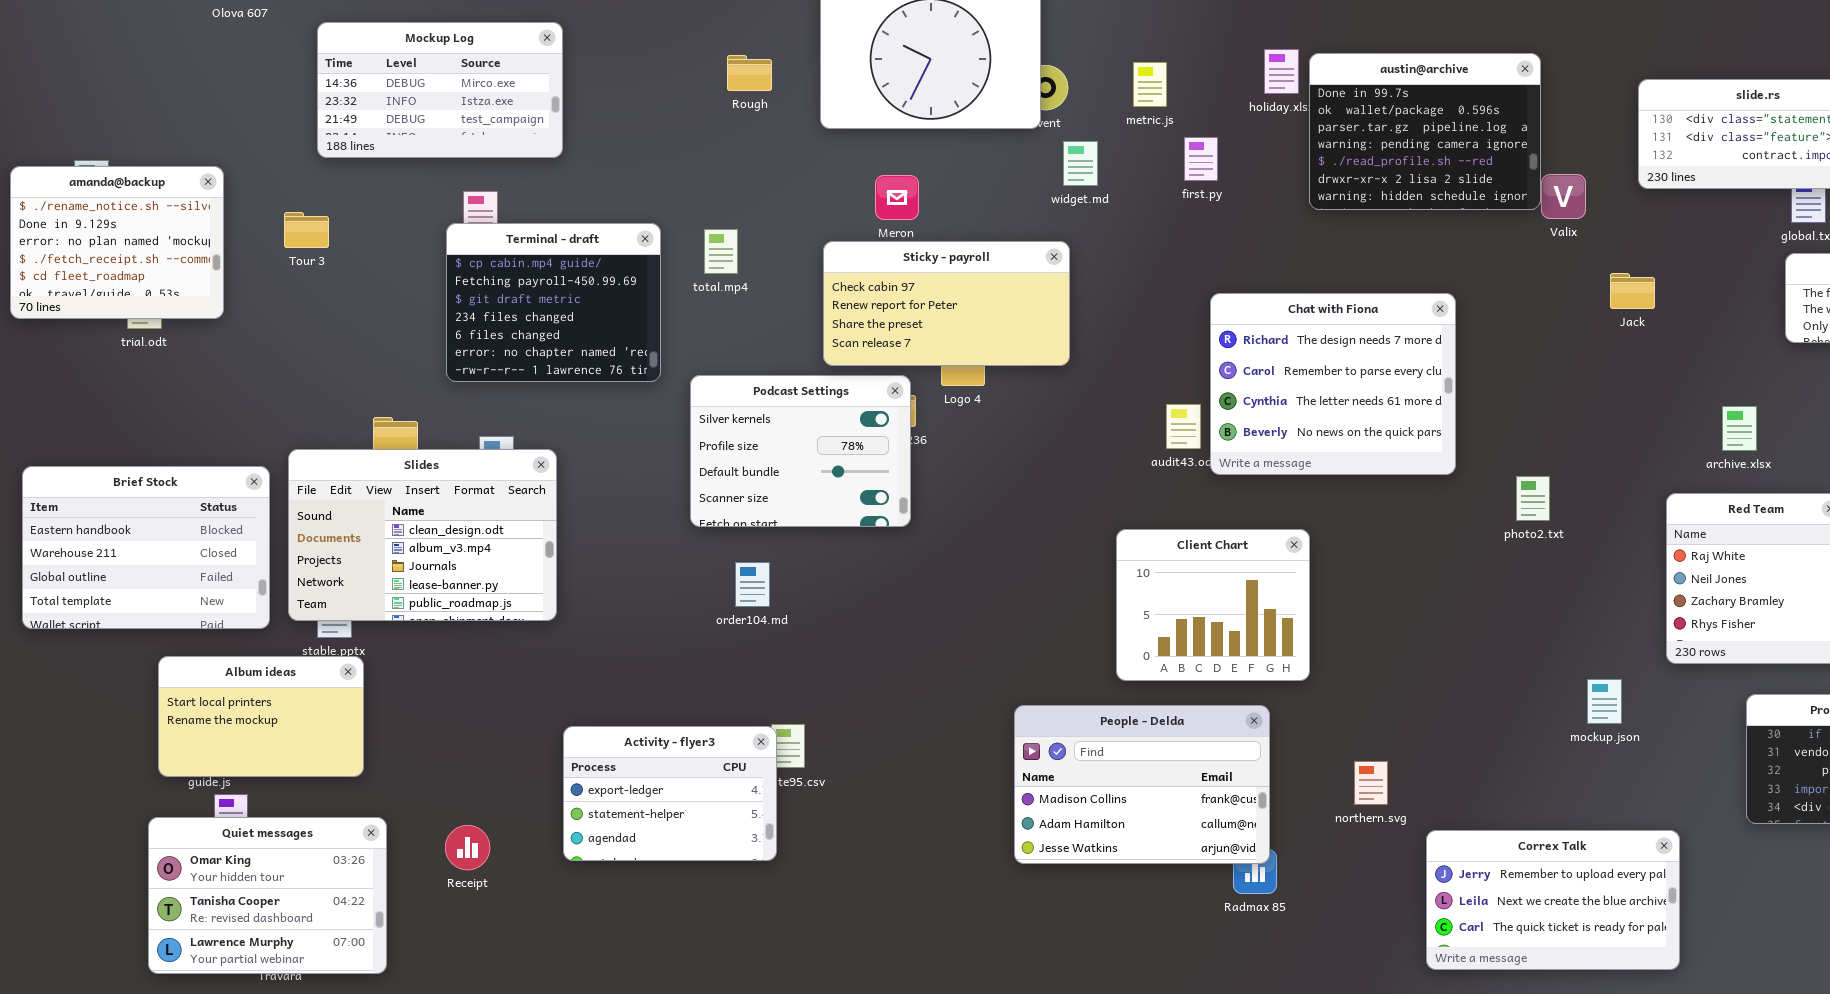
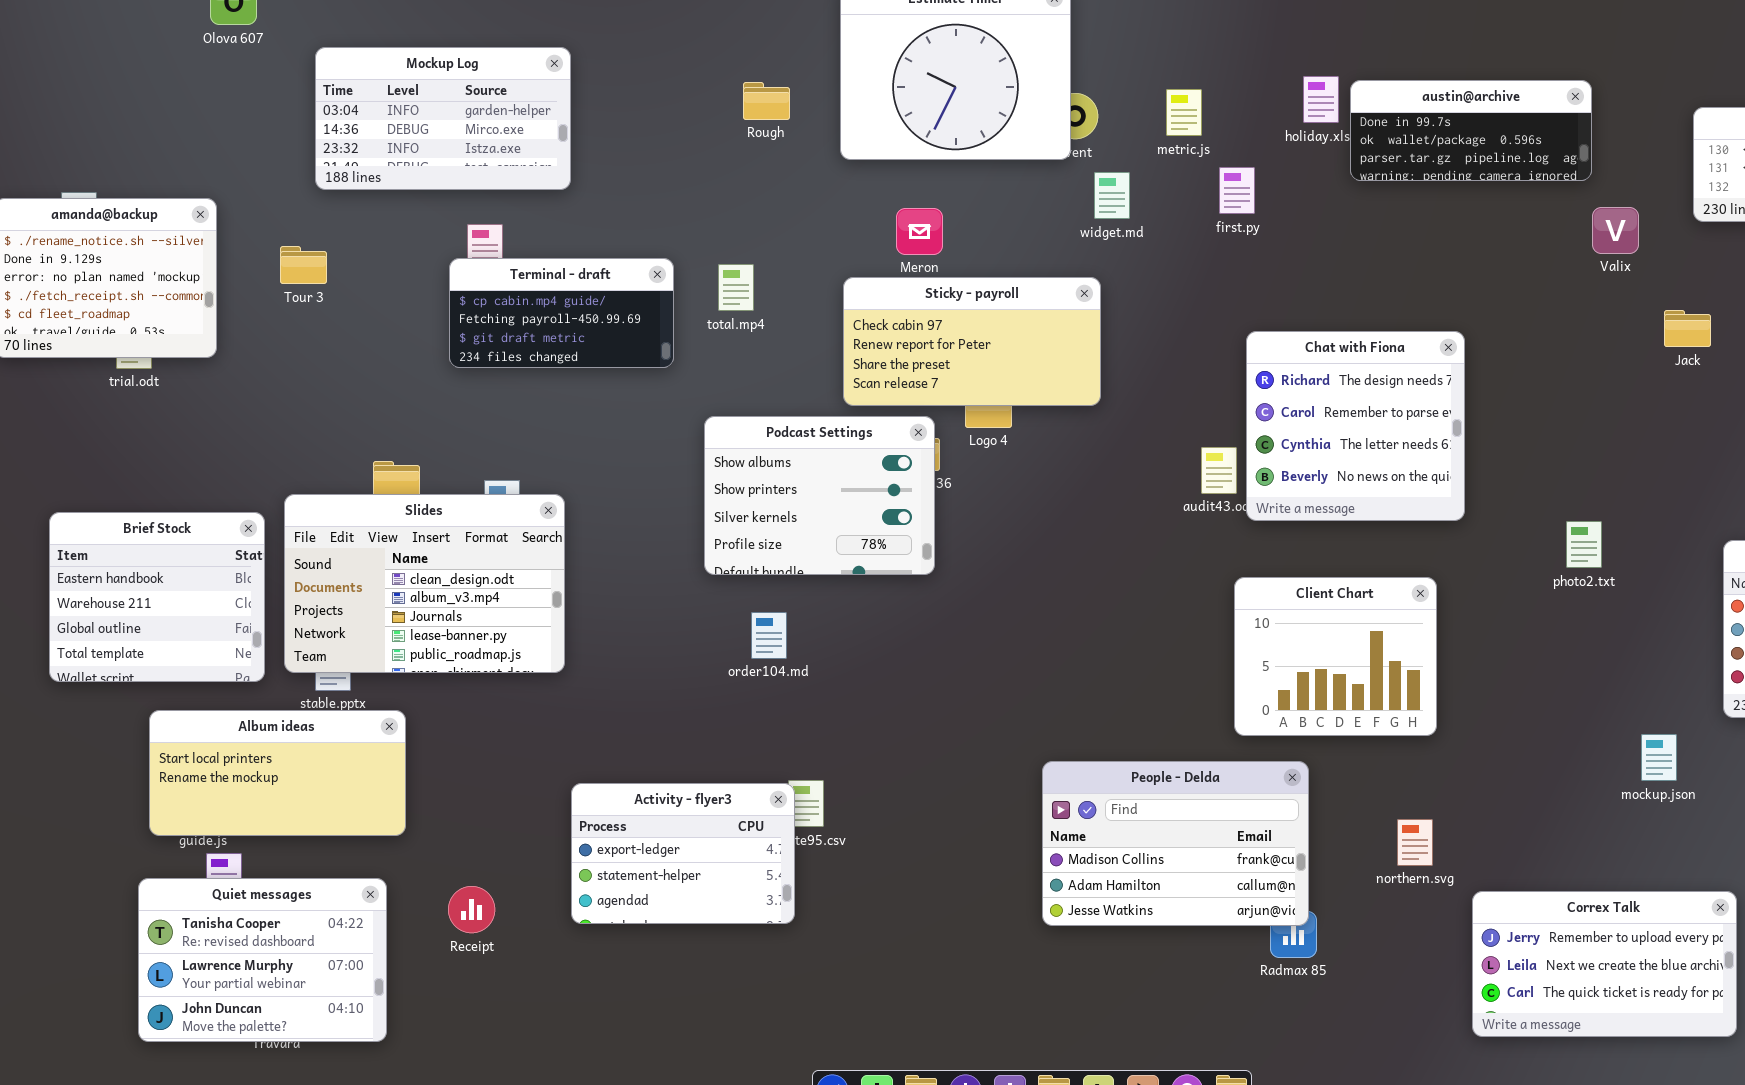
Mockup Log: [317,22,563,158] -> [315,47,571,190], scrolled up 1 row
austin@archive: [1309,53,1541,210] -> [1350,80,1592,181], resized
Terminal - draft: [446,223,661,382] -> [449,258,674,368], resized
Chat with Fiona: [1210,293,1456,475] -> [1246,331,1465,521], resized
Podcast Settings: [690,375,911,527] -> [704,416,935,575], scrolled up 2 rows
Brief Stock: [22,466,270,629] -> [49,512,265,682], resized
Client Chart: [1116,529,1310,681] -> [1234,577,1437,736], moved
Album ideas: [158,656,364,777] -> [149,710,406,836], resized
Quiet messages: [148,817,387,974] -> [138,878,387,1042], scrolled down 1 row

